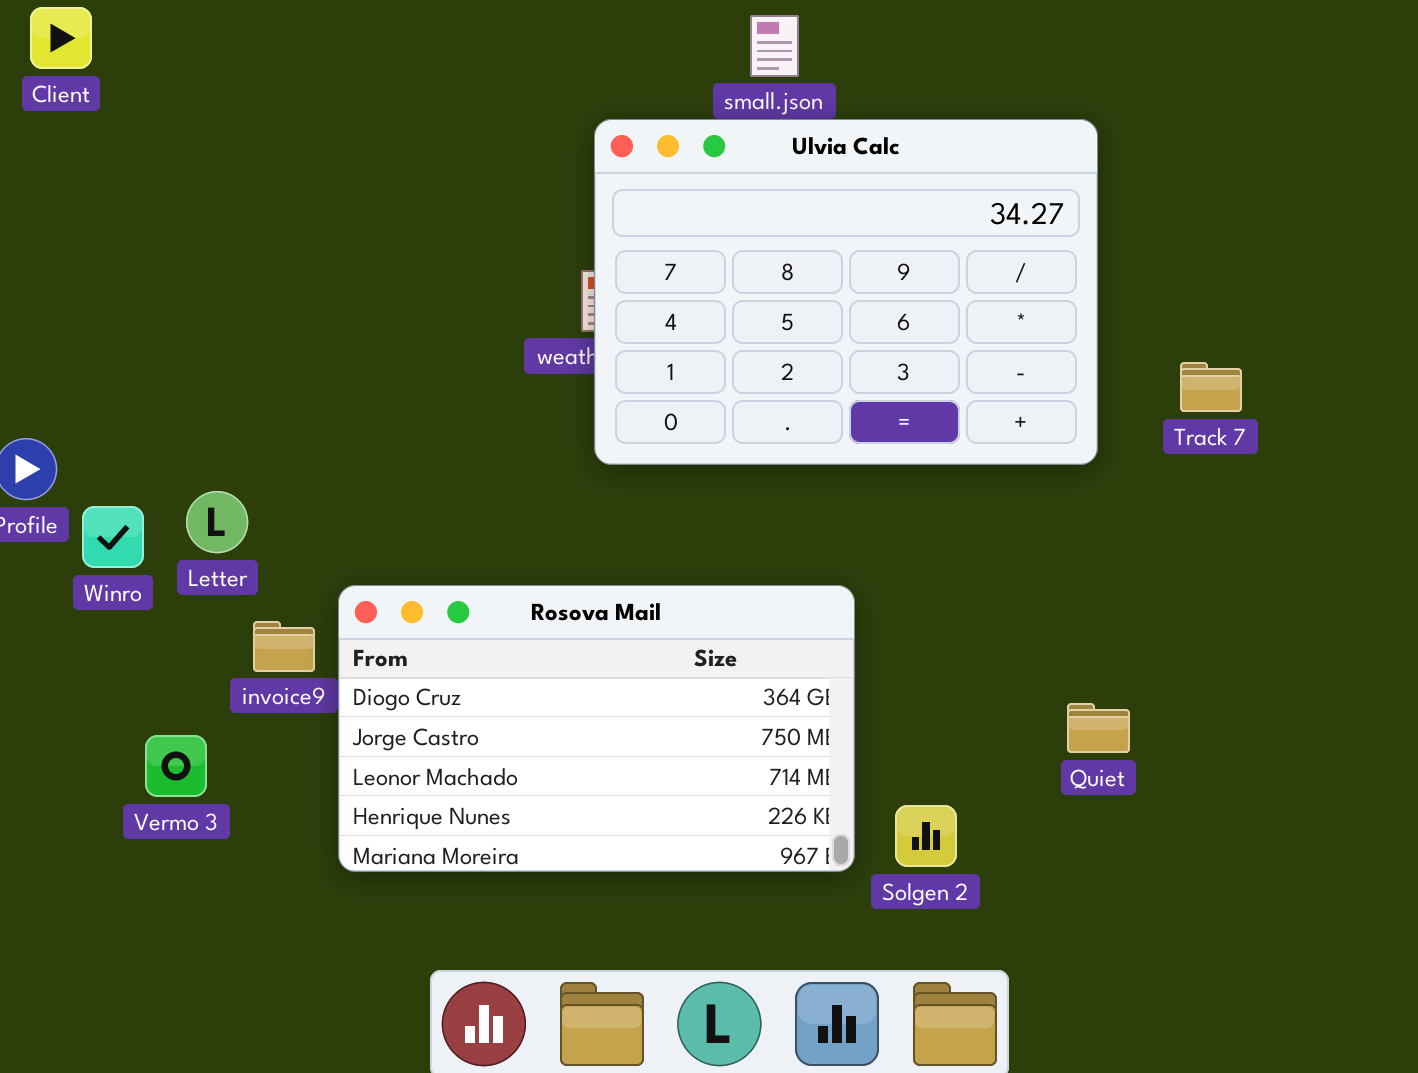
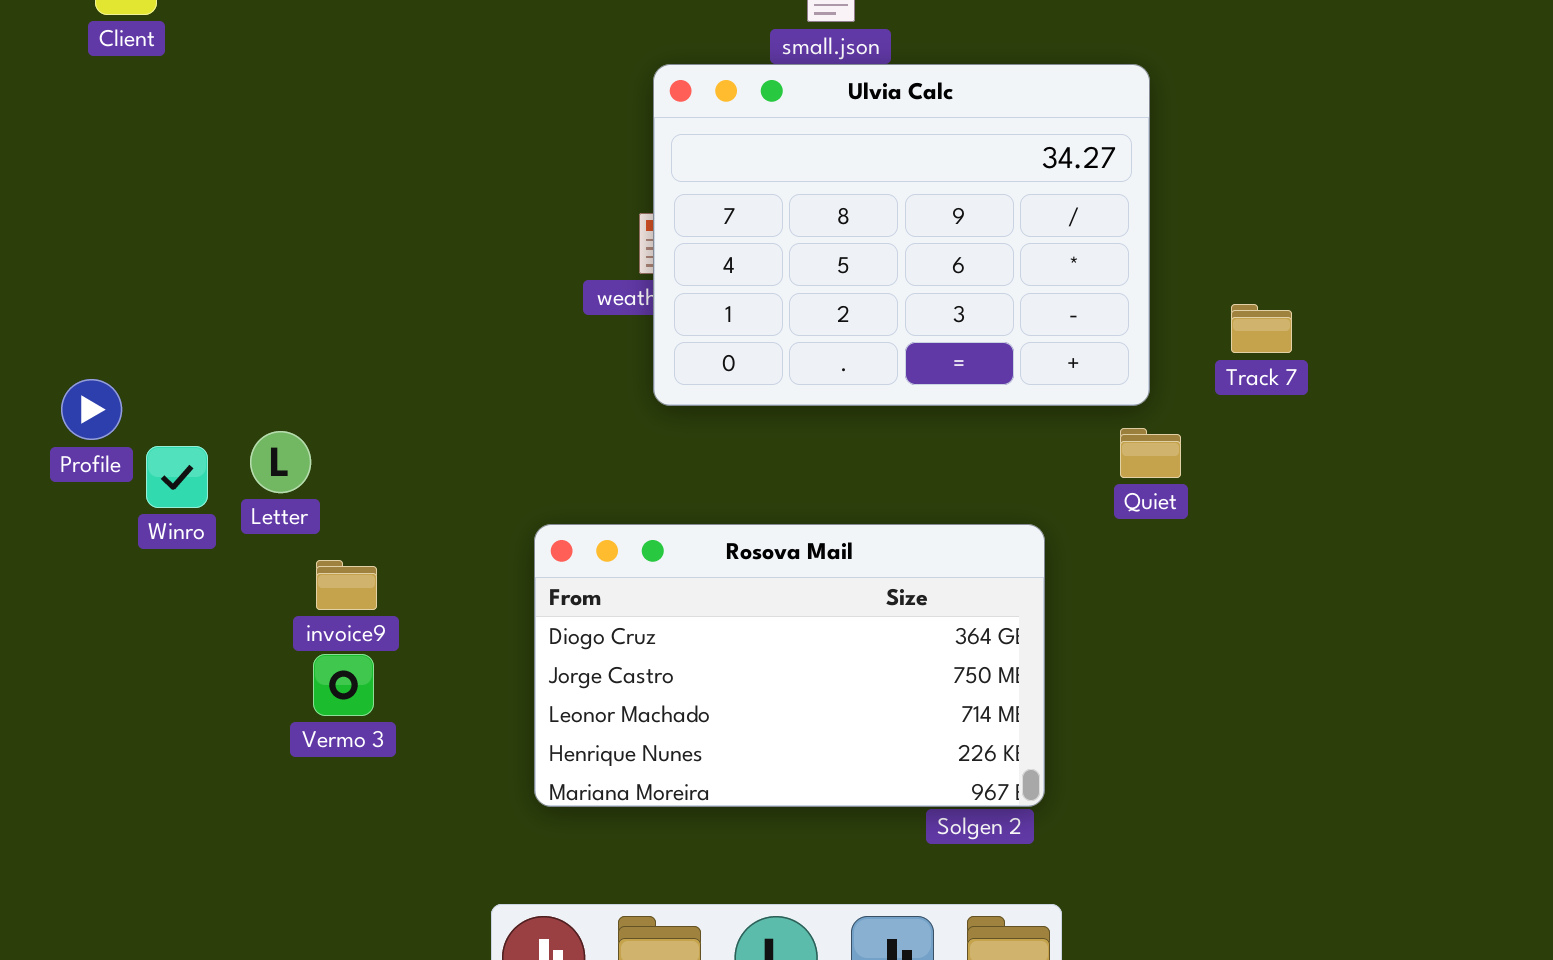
Rosova Mail: [338,585,855,872] -> [534,524,1045,807], moved
Quiet: [1067,703,1130,753] -> [1120,428,1181,478], moved
Vermo 3: [145,735,207,797] -> [313,654,374,716], moved

